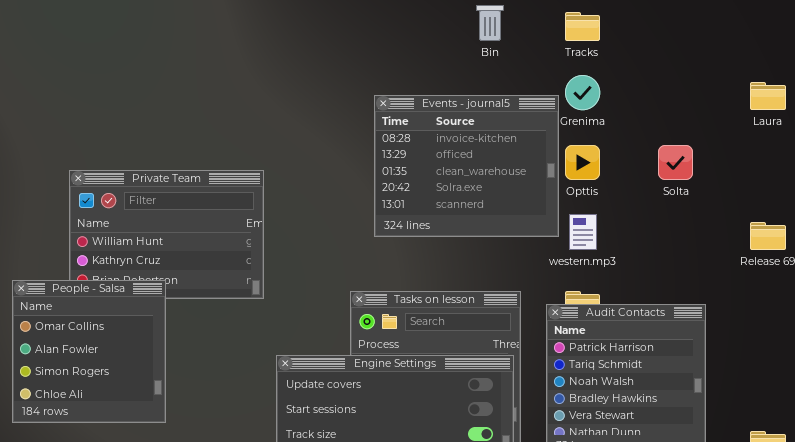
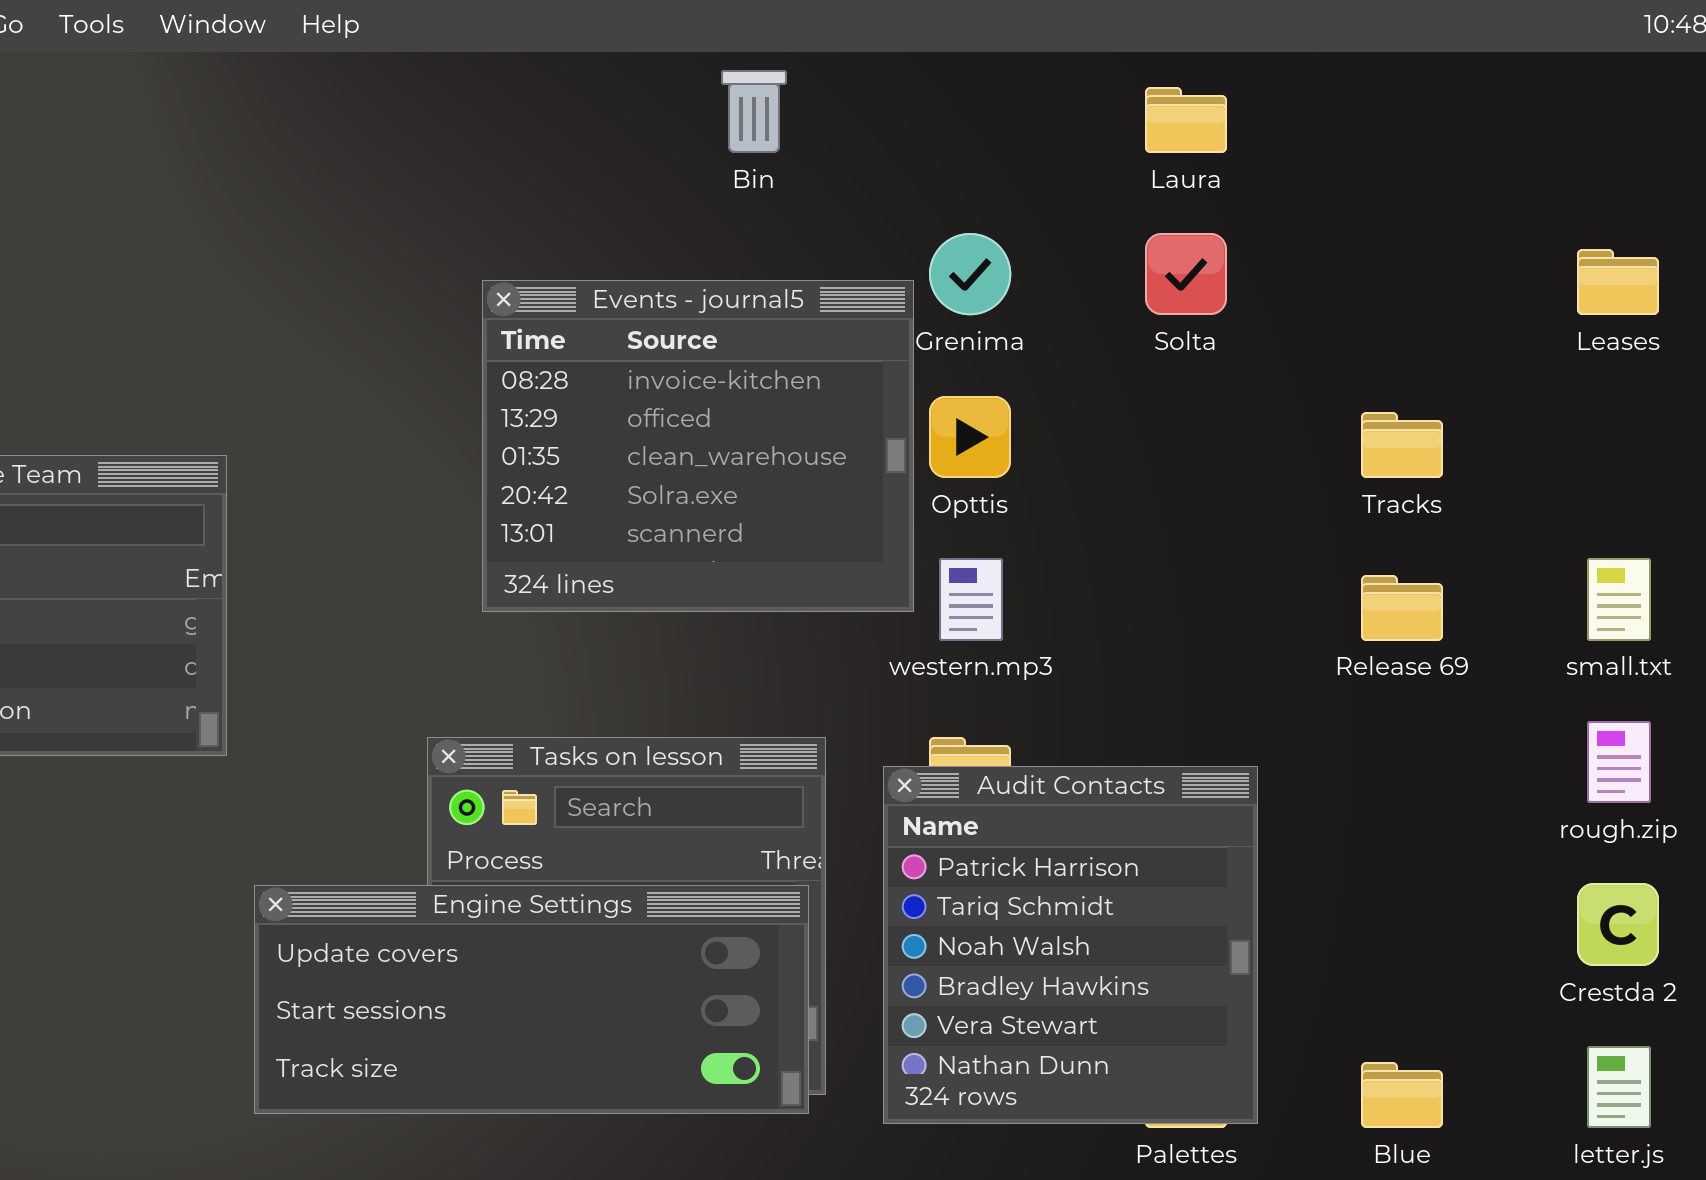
Tracks: [565,12,600,41] -> [1361,412,1443,478], moved
Laura: [750,82,786,110] -> [1145,87,1227,153], moved
Solta: [658,145,693,180] -> [1145,233,1227,315], moved

